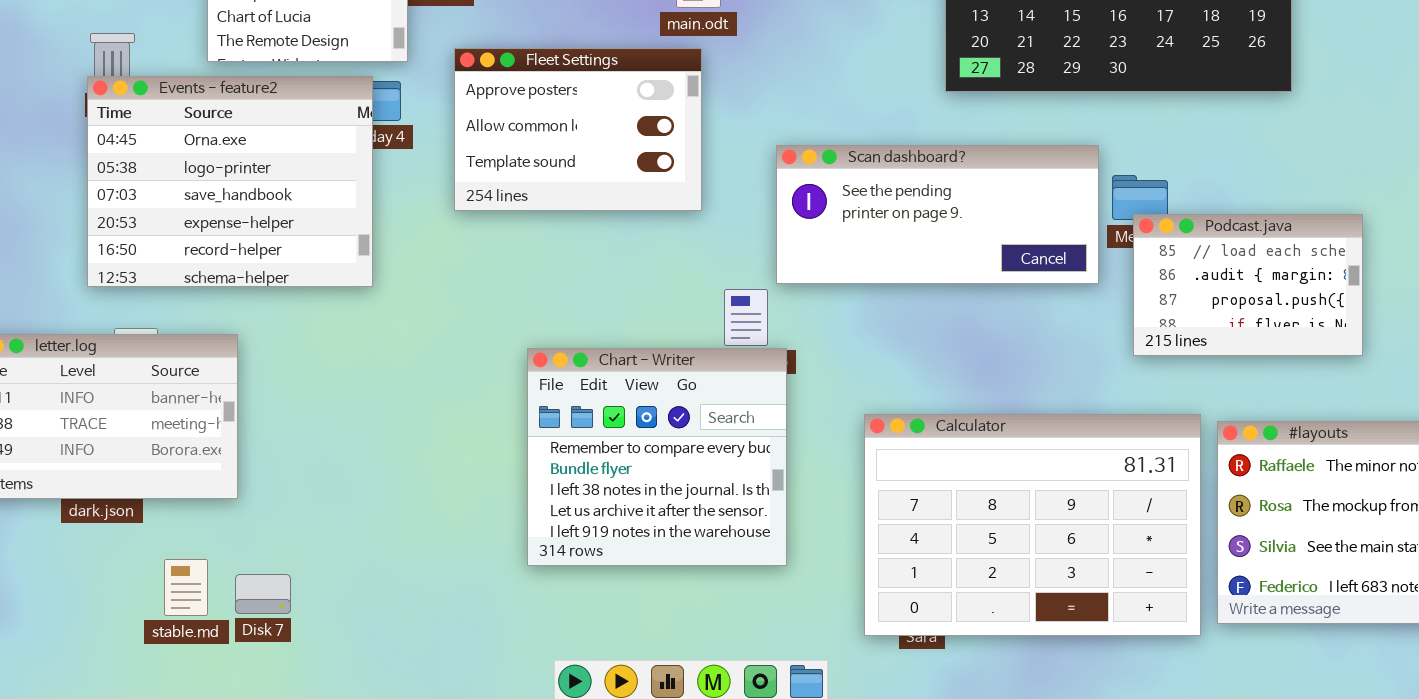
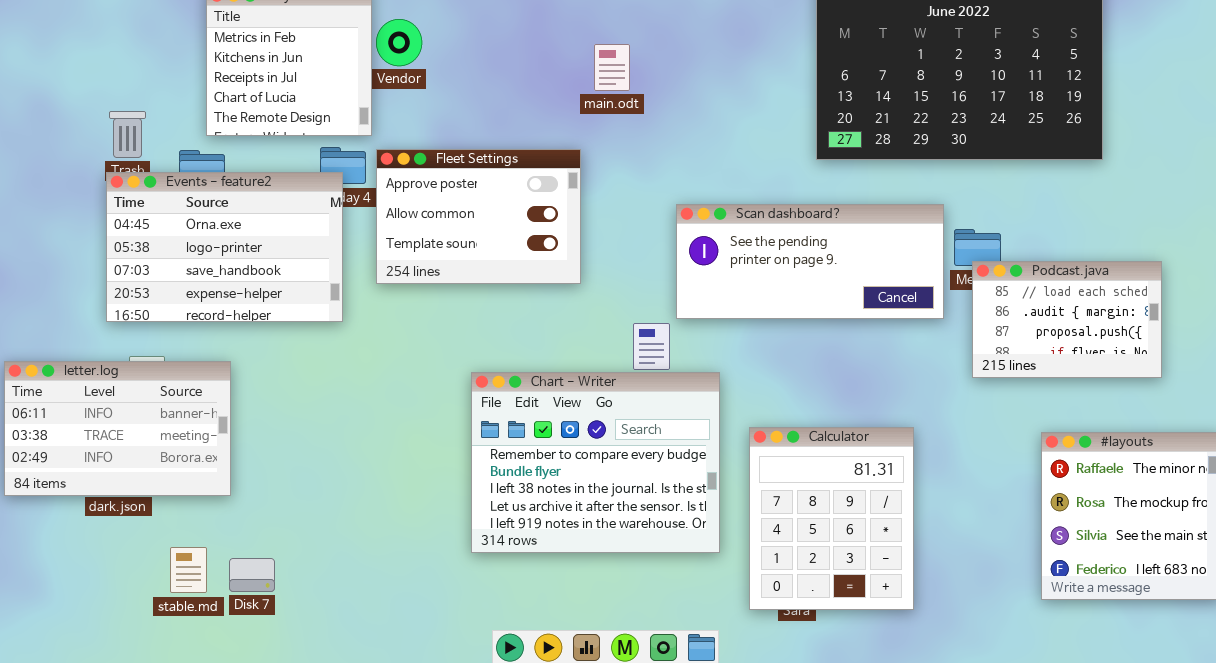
Fleet Settings: [454,48,702,211] -> [376,149,581,284], moved
Events - feature2: [87,76,373,287] -> [106,172,343,322], resized
Chart - Writer: [527,348,787,566] -> [471,372,720,553], resized
Calculator: [864,414,1201,636] -> [749,427,914,610], resized

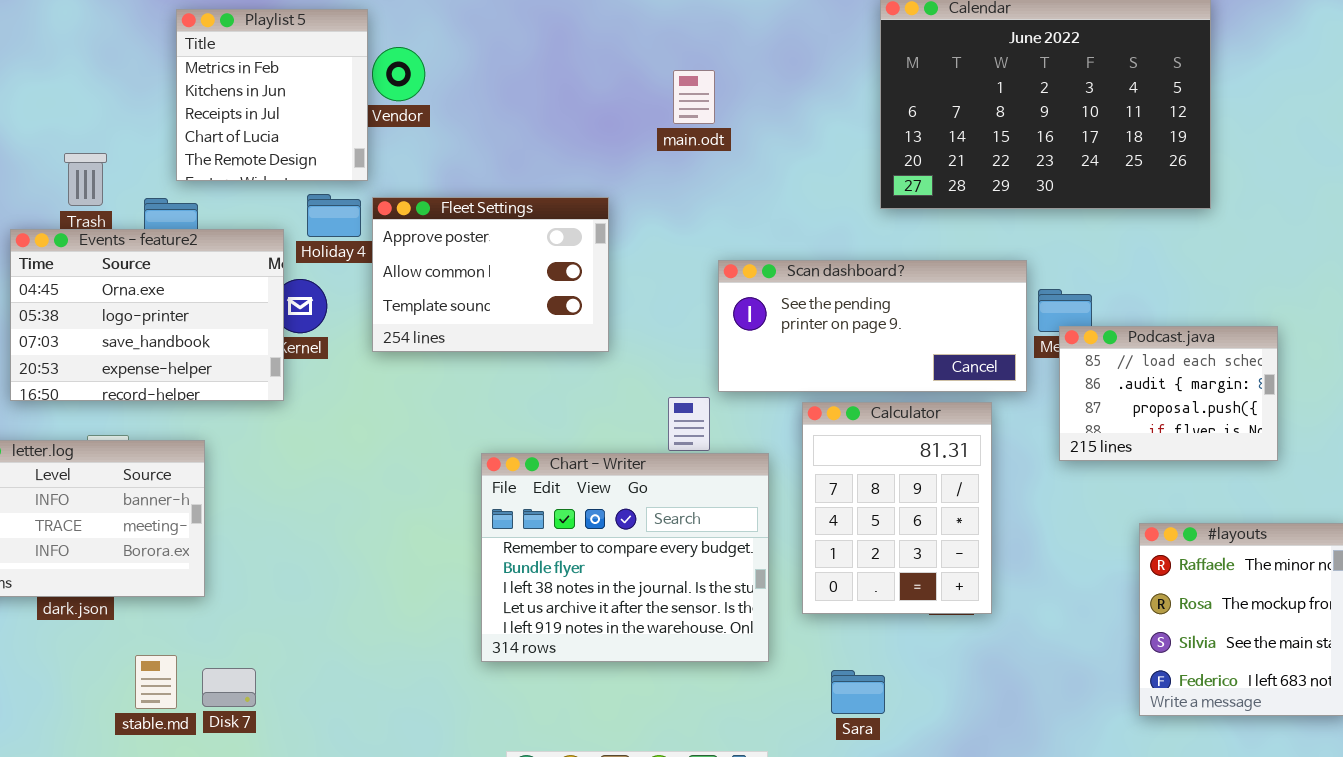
main.odt: [594,44,630,91] -> [673,70,715,124], moved
Events - feature2: [106,172,343,322] -> [10,229,284,401], moved
Calculator: [749,427,914,610] -> [802,402,992,614], moved

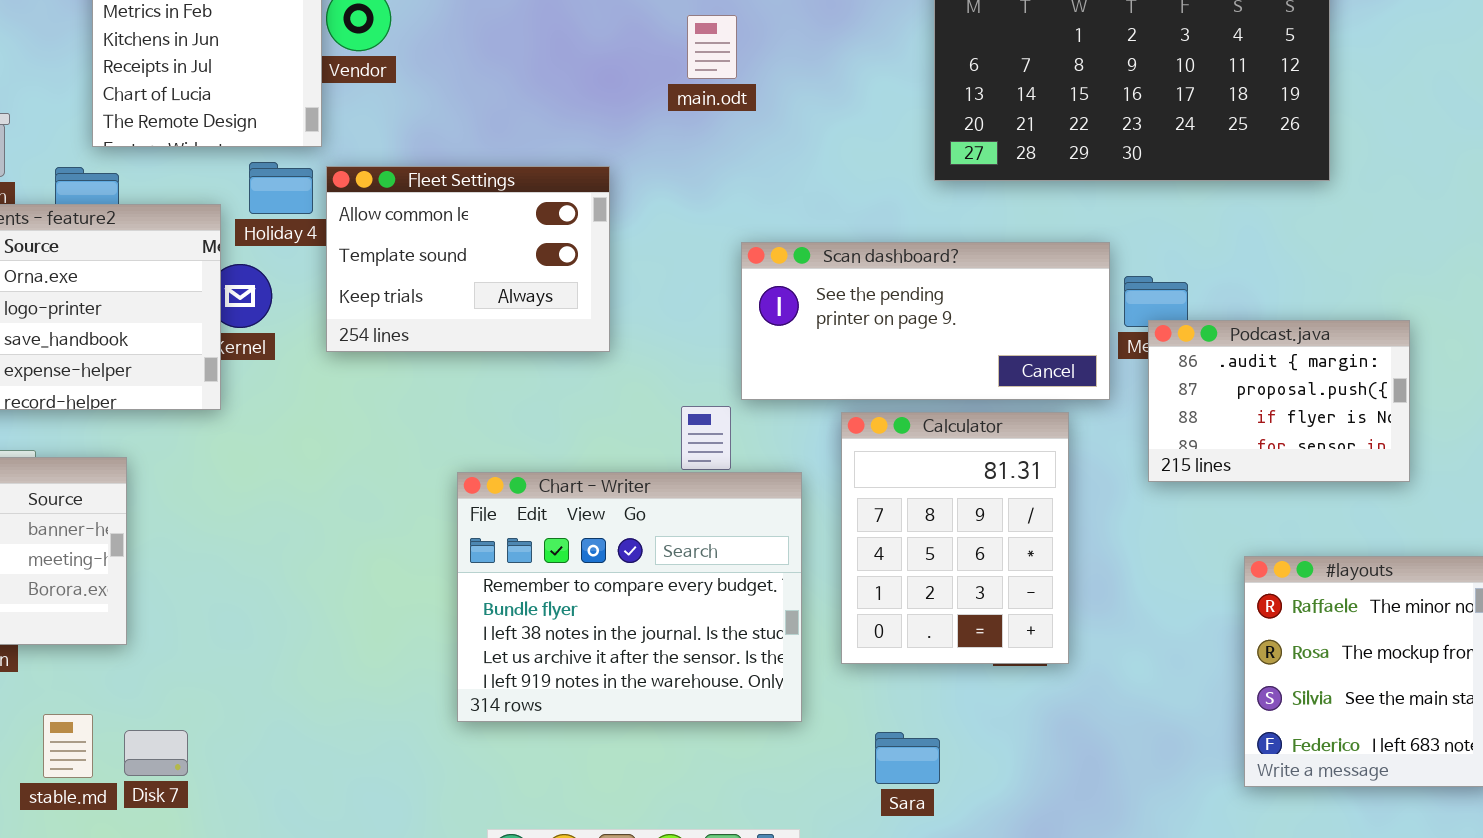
Fleet Settings: [372,197,609,352] -> [326,166,610,352], scrolled down 1 row
Podcast.java: [1059,326,1278,461] -> [1148,320,1410,482], scrolled down 1 row

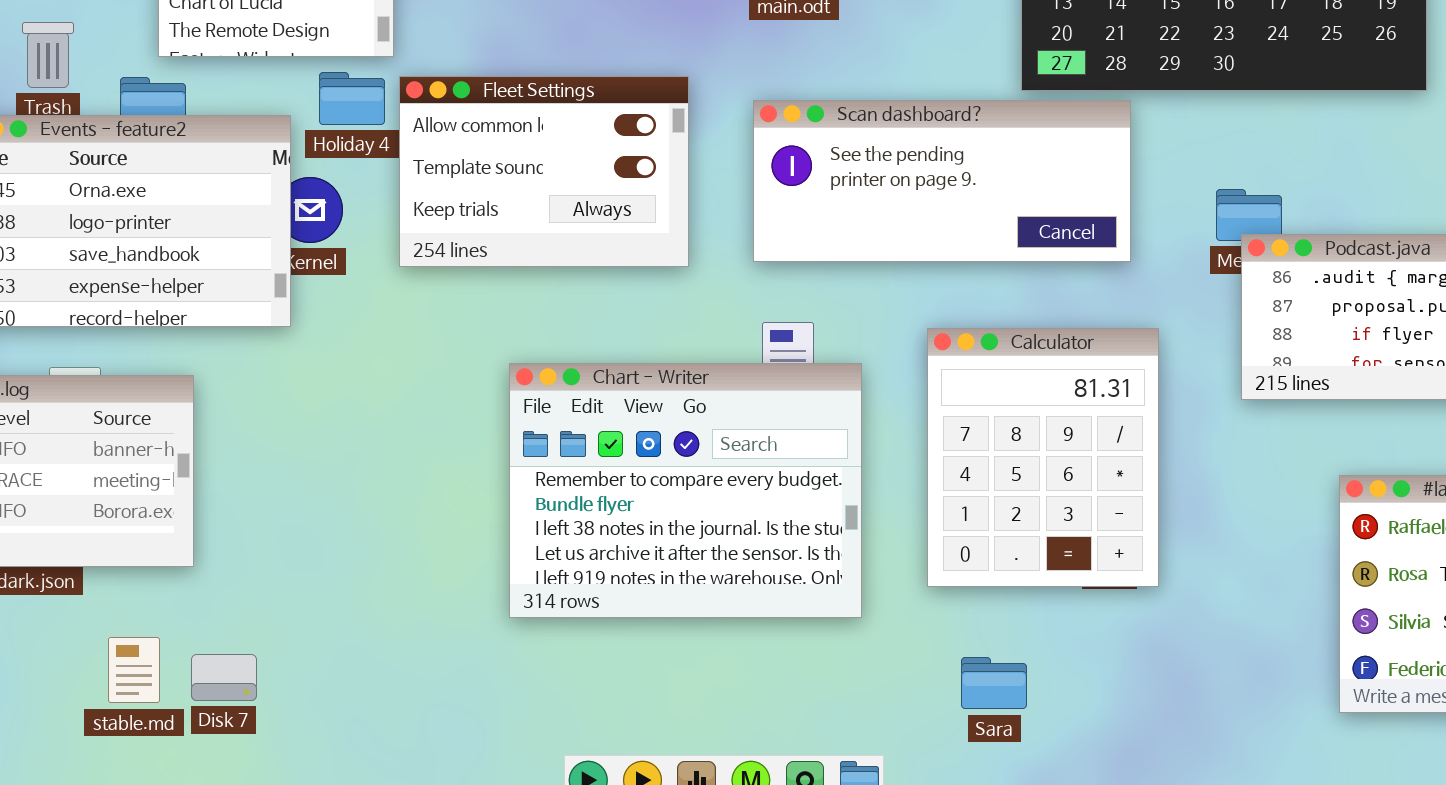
Scan dashboard?: [741,242,1110,400] -> [753,100,1131,262], moved
Chart - Writer: [457,472,802,722] -> [509,363,862,618], moved

